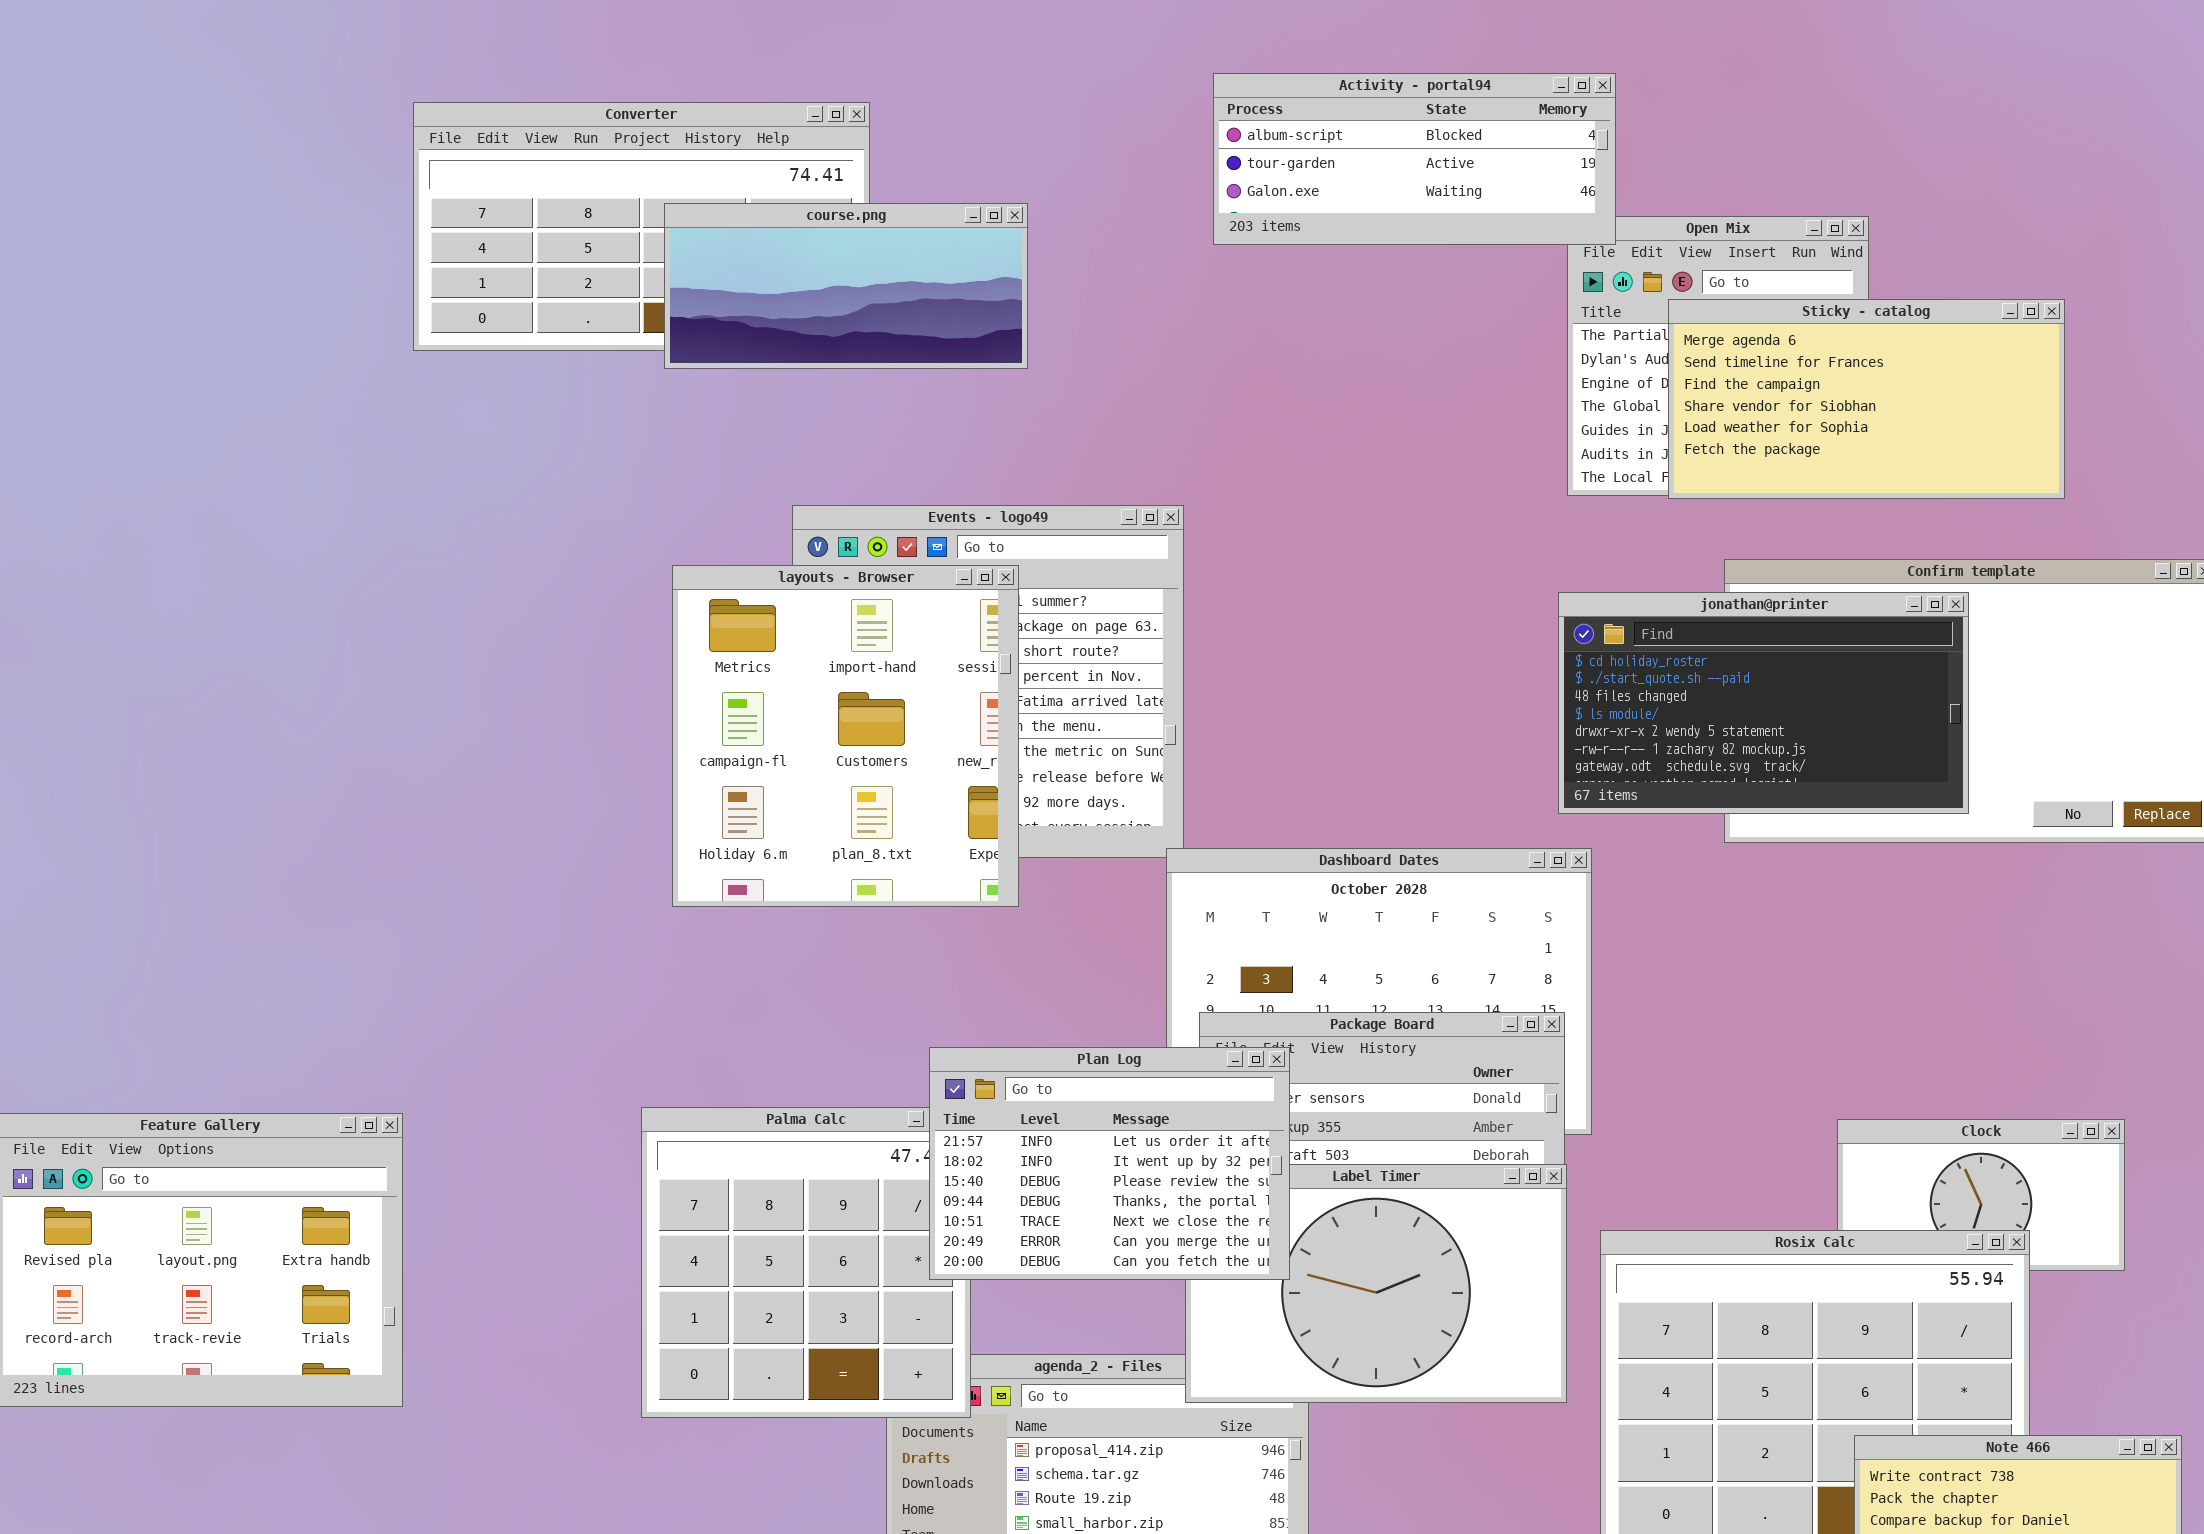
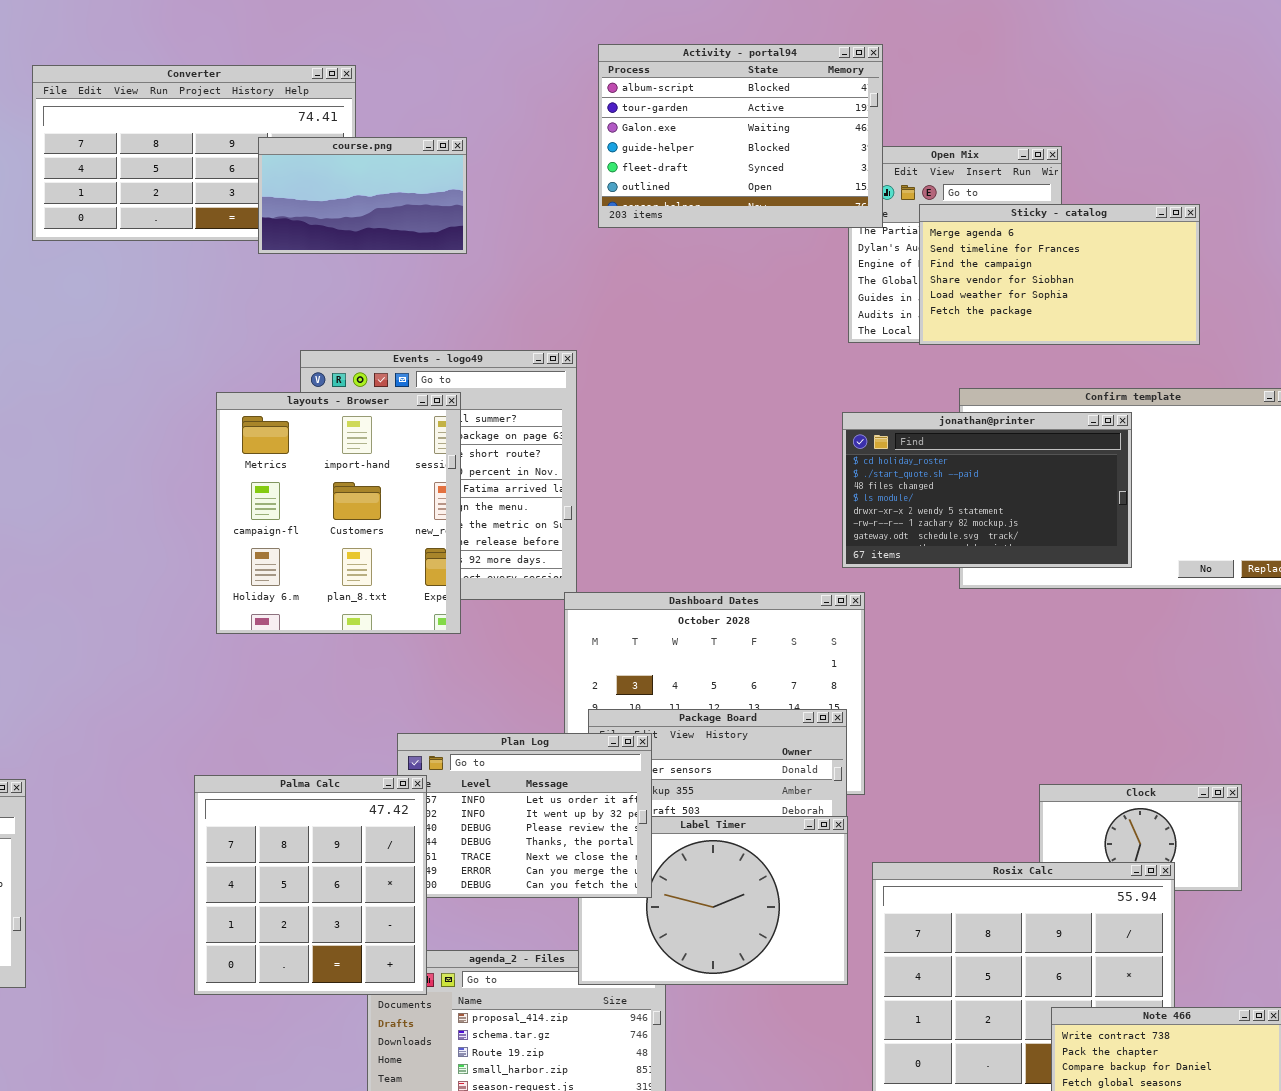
Activity - portal94: [1213,73,1616,245] -> [598,44,883,228], resized
course.png: [664,203,1028,369] -> [258,137,467,254], resized
Palma Calc: [641,1107,971,1418] -> [194,775,427,995], raised

